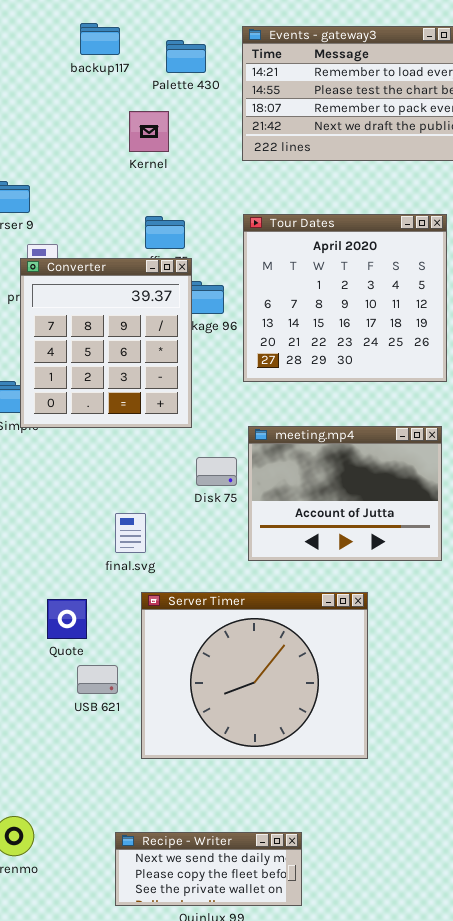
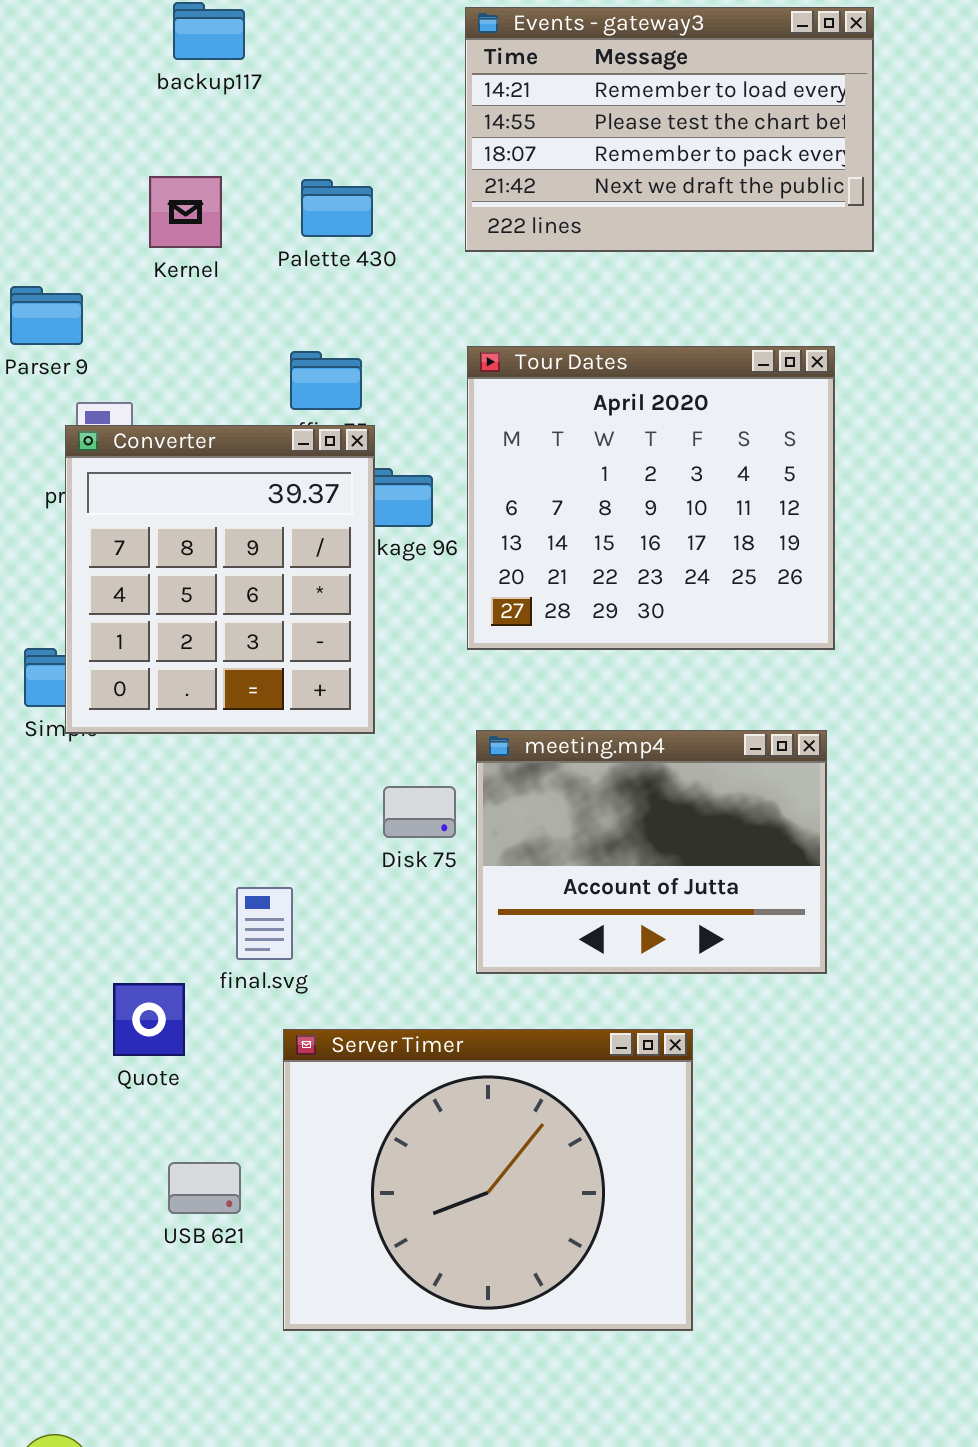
Palette 430: [166,40,206,73] -> [301,179,373,237], moved
Kernel: [129,111,169,152] -> [149,176,222,248], moved
Quote: [47,599,87,639] -> [113,983,185,1056], moved

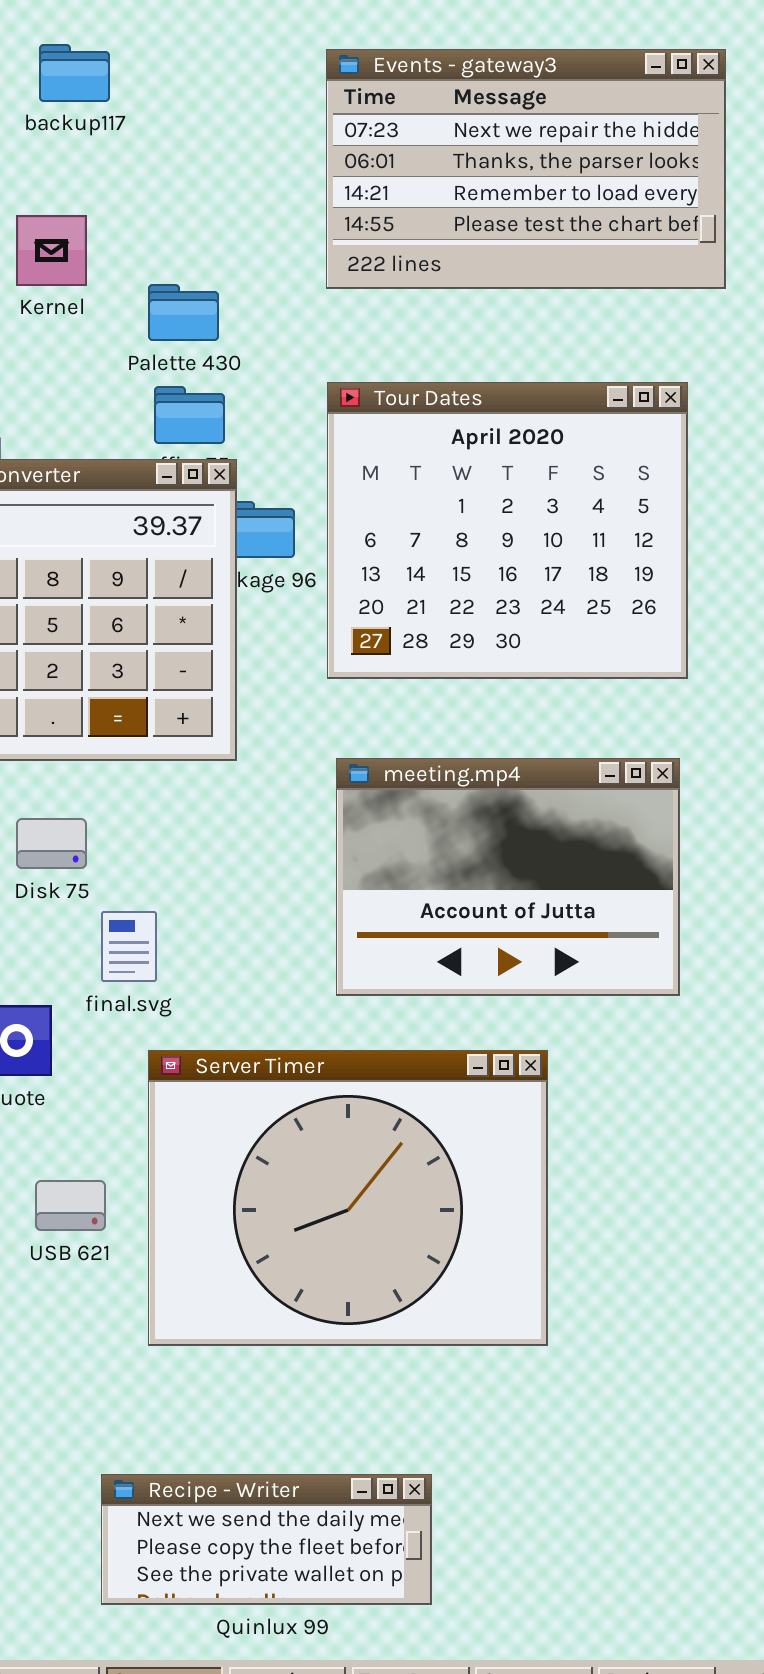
Events - gateway3: [465,7,874,252] -> [326,49,726,289], scrolled up 2 rows
Palette 430: [301,179,373,237] -> [148,284,219,341], moved
Disk 75: [383,786,456,838] -> [16,818,87,869], moved

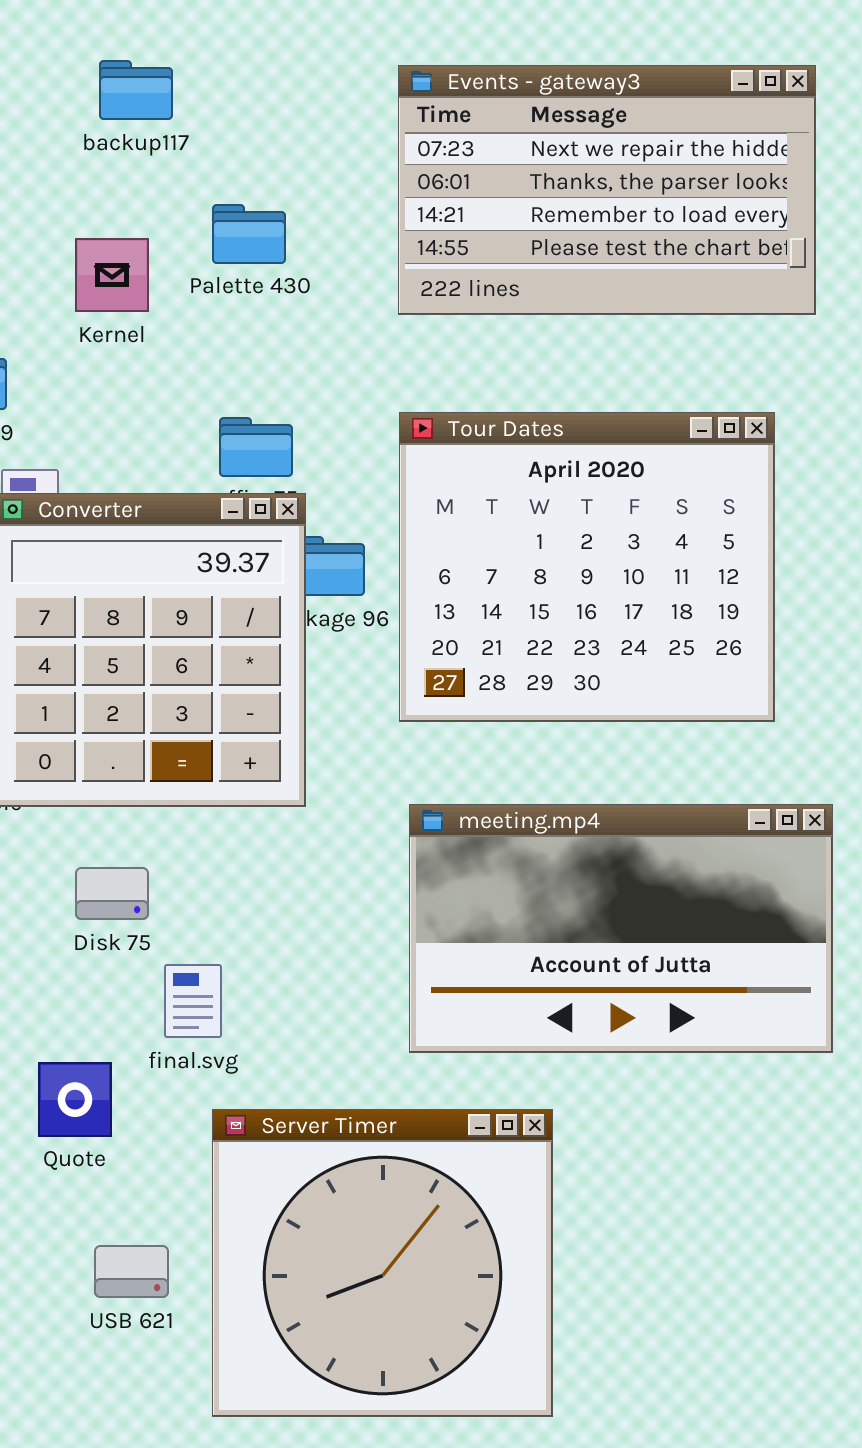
Palette 430: [148,284,219,341] -> [212,204,286,264], moved
meeting.mp4: [336,758,680,996] -> [409,804,833,1053], resized
Server Timer: [148,1050,548,1346] -> [212,1109,553,1417], resized

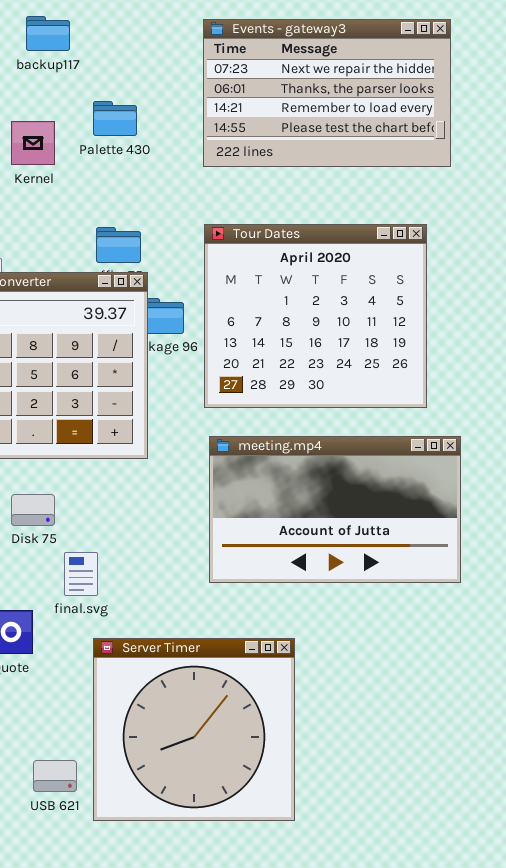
meeting.mp4: [409,804,833,1053] -> [209,436,461,583], moved
USB 621: [94,1245,169,1298] -> [33,760,77,792], moved

